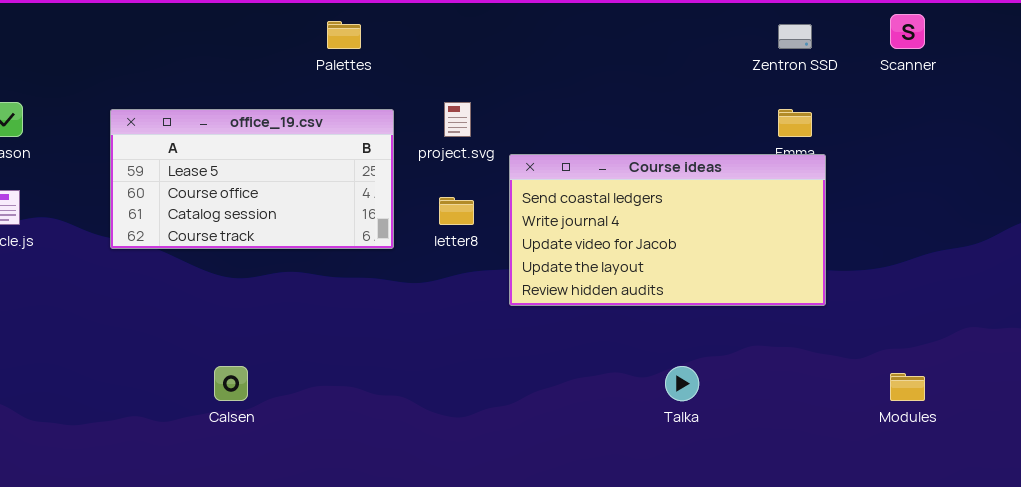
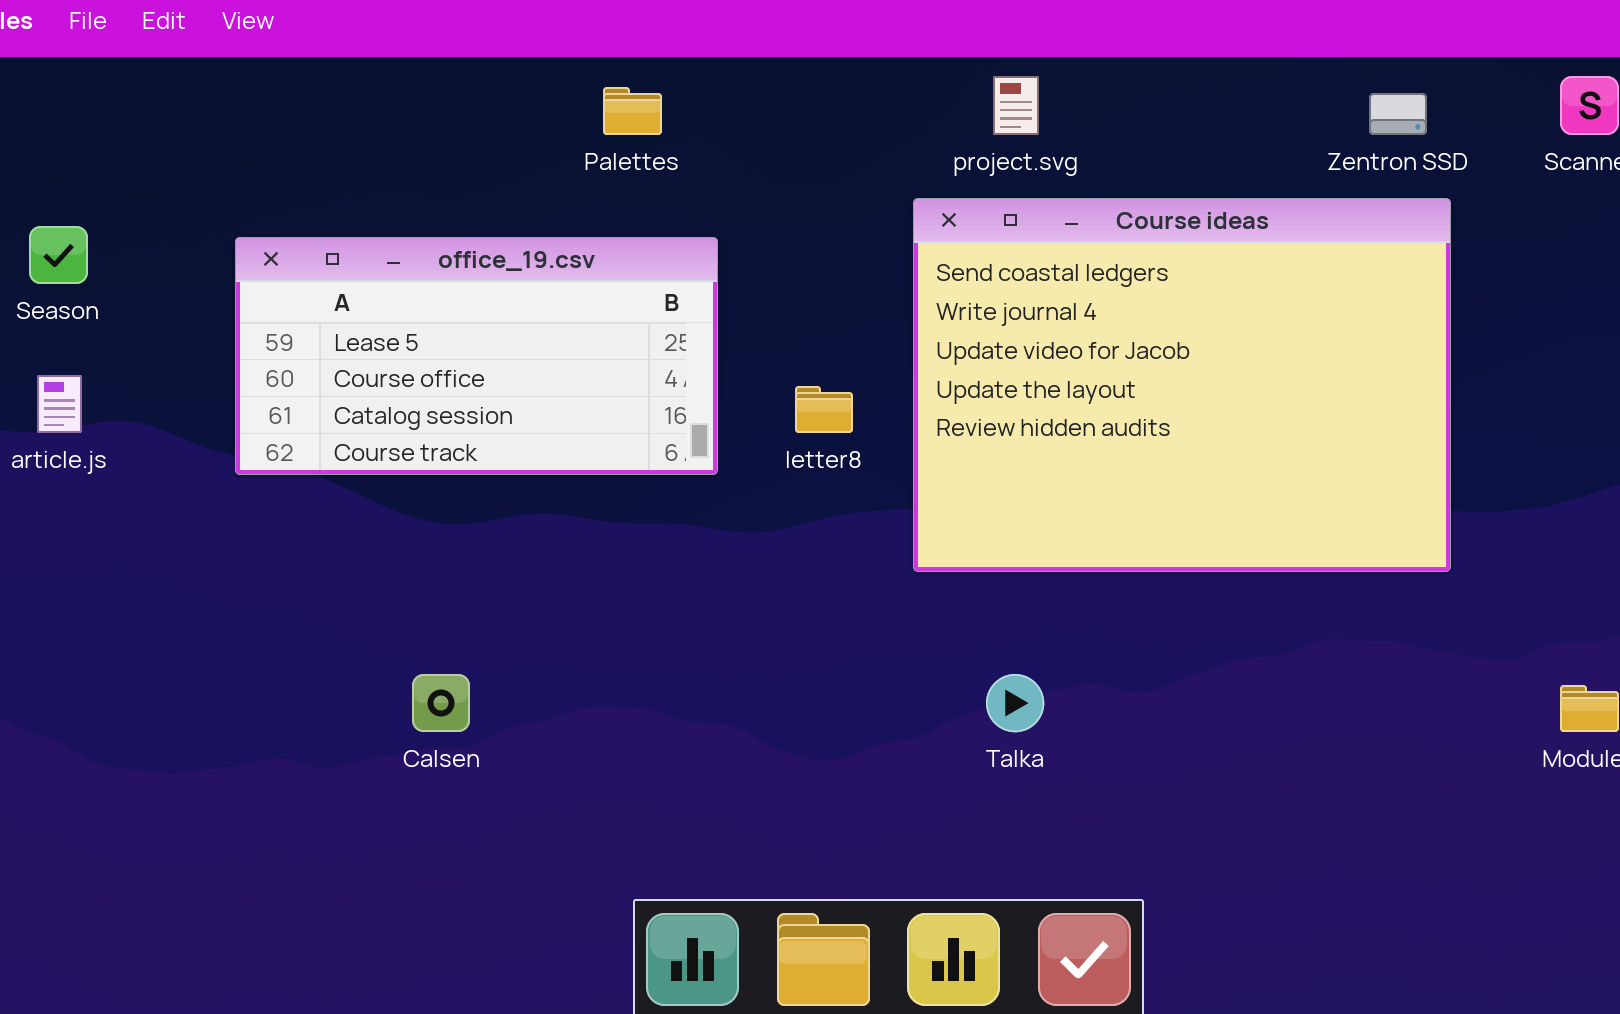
project.svg: [444,102,471,137] -> [993,76,1039,135], moved
Course ideas: [509,154,826,306] -> [913,198,1451,572], resized
Talka: [665,366,699,401] -> [986,674,1044,732], moved

